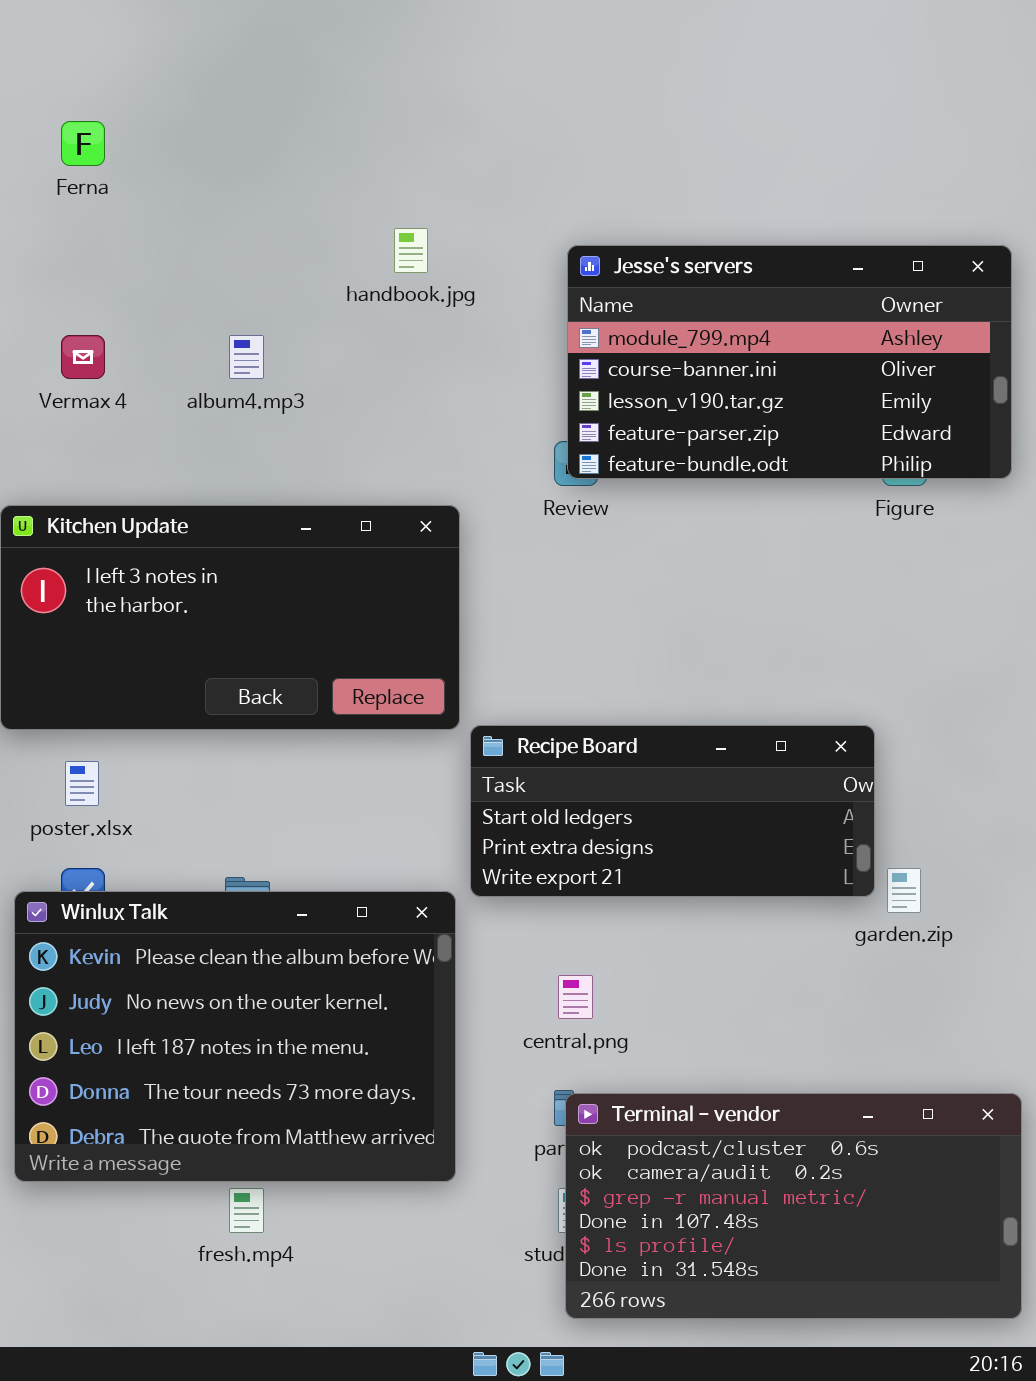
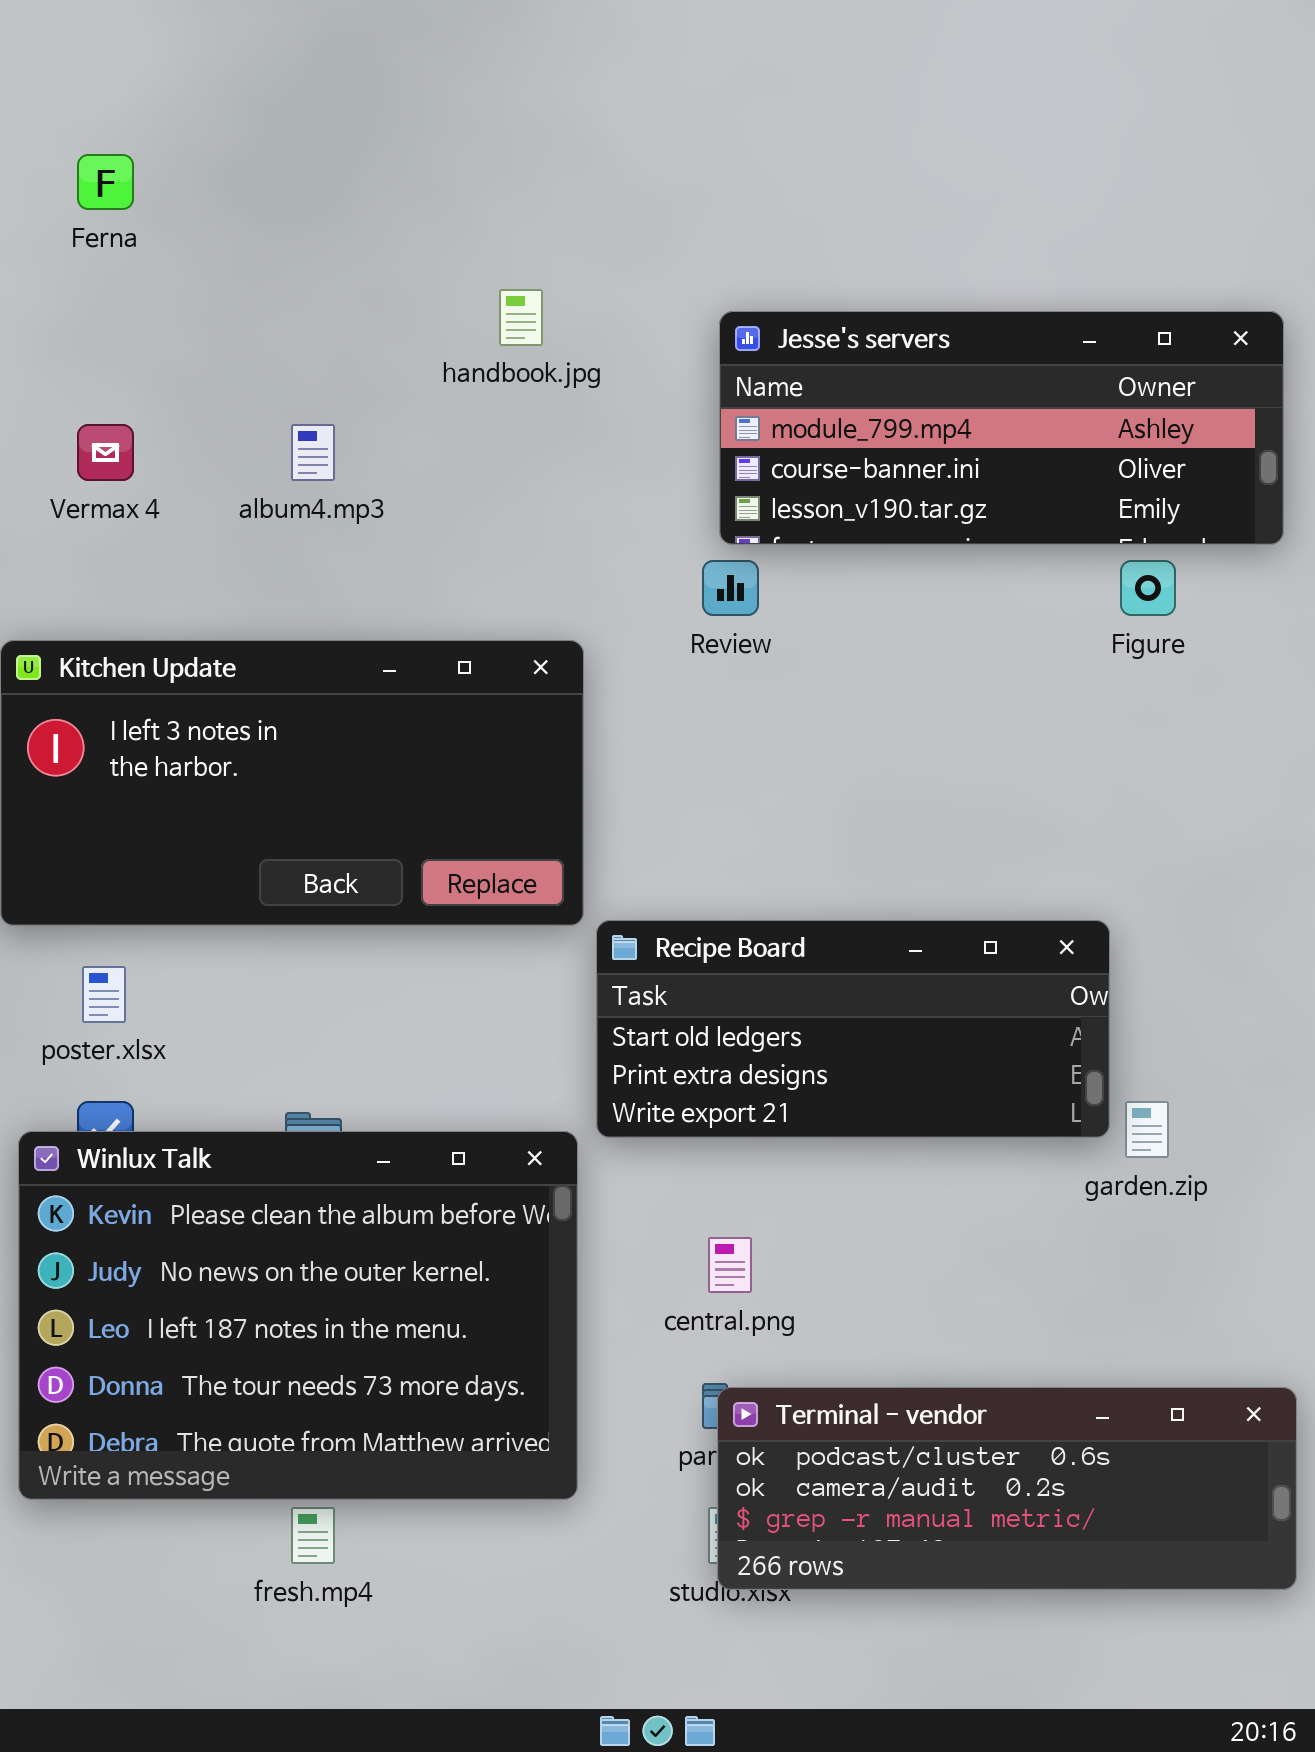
Jesse's servers: [567,245,1012,479] -> [719,311,1284,545], resized
Terminal - vendor: [565,1093,1022,1319] -> [717,1387,1297,1590], resized

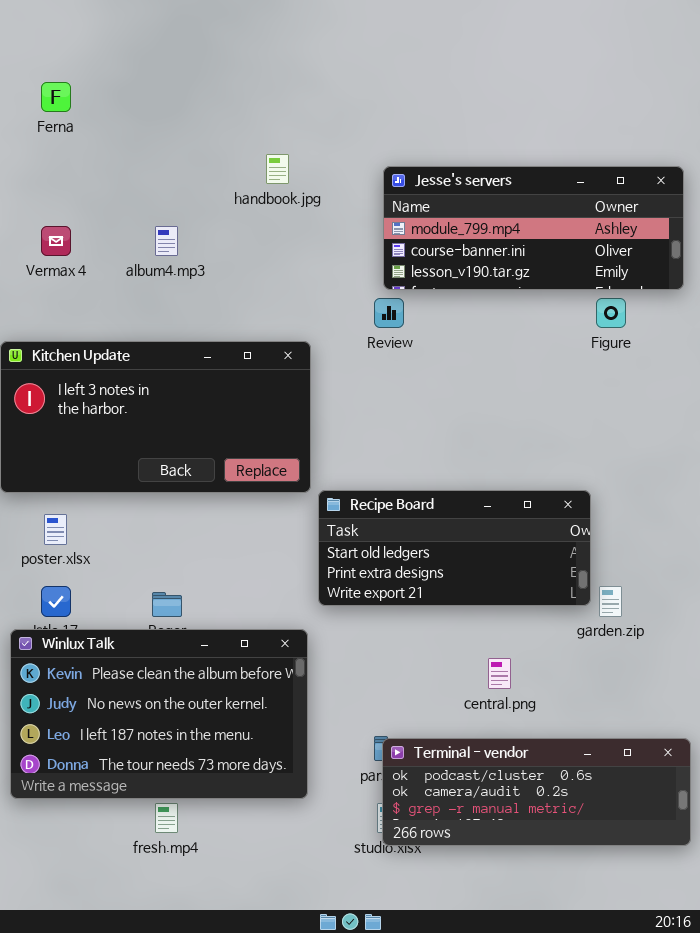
Winlux Talk: [18,1131,578,1500] -> [10,629,308,799], resized
central.png: [708,1237,752,1293] -> [488,658,511,689], moved

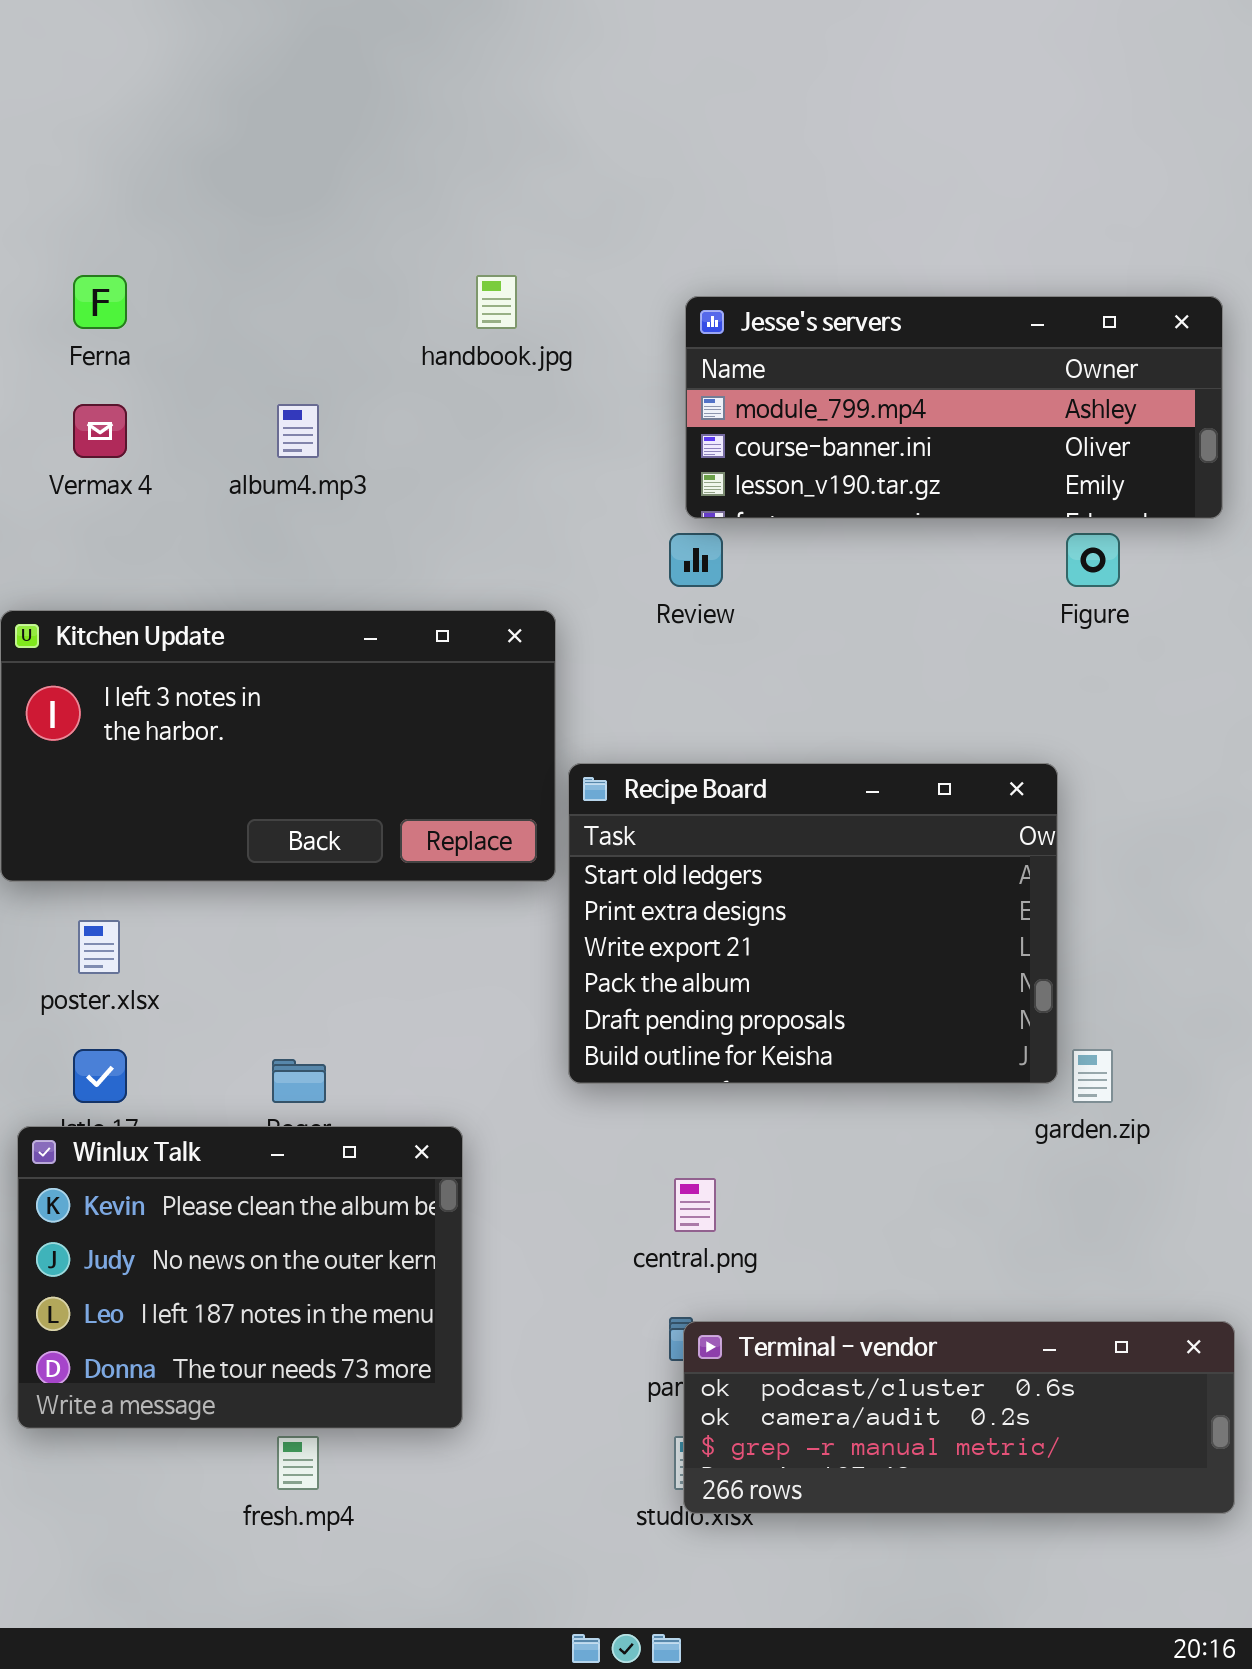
Ferna: [41,82,71,112] -> [73,275,127,329], moved
Recipe Board: [318,490,591,606] -> [568,763,1058,1084], resized
Winlux Talk: [10,629,308,799] -> [17,1126,463,1429], resized
central.png: [488,658,511,689] -> [674,1178,716,1232], moved

